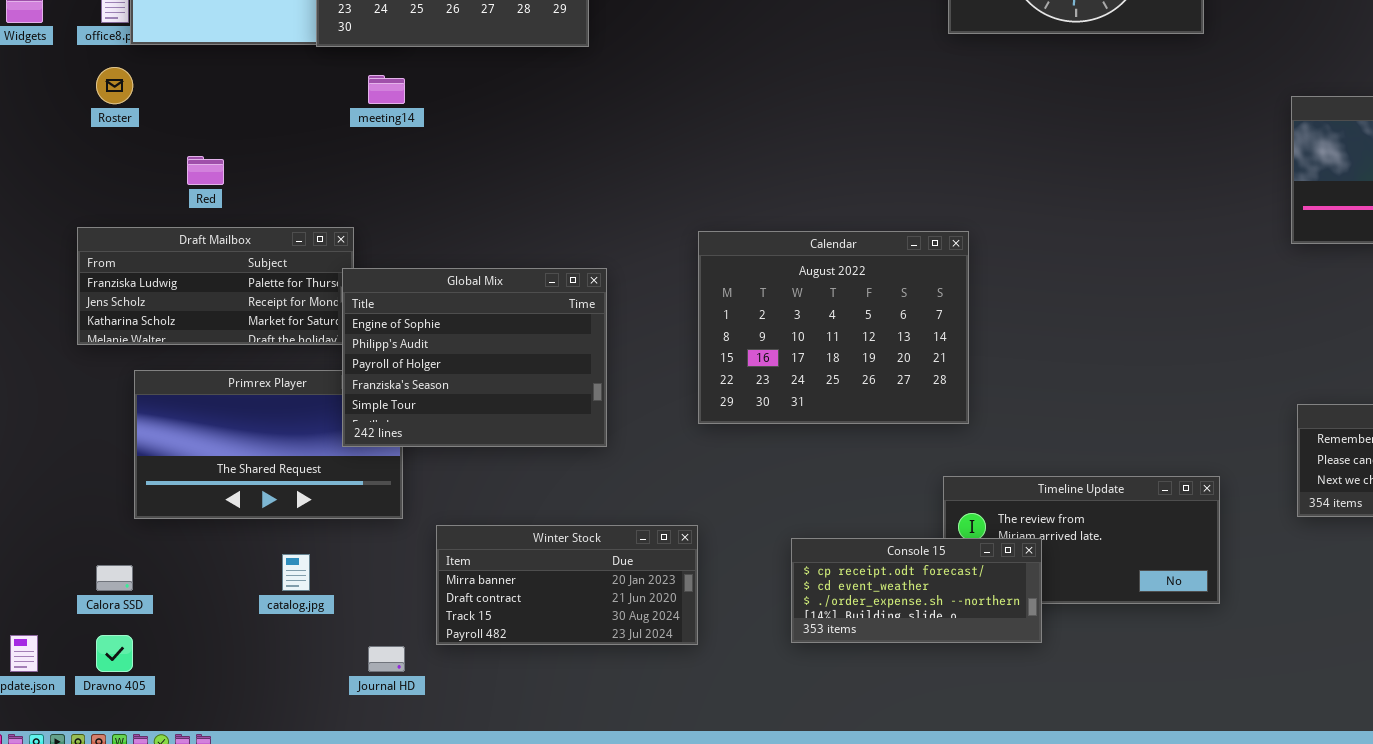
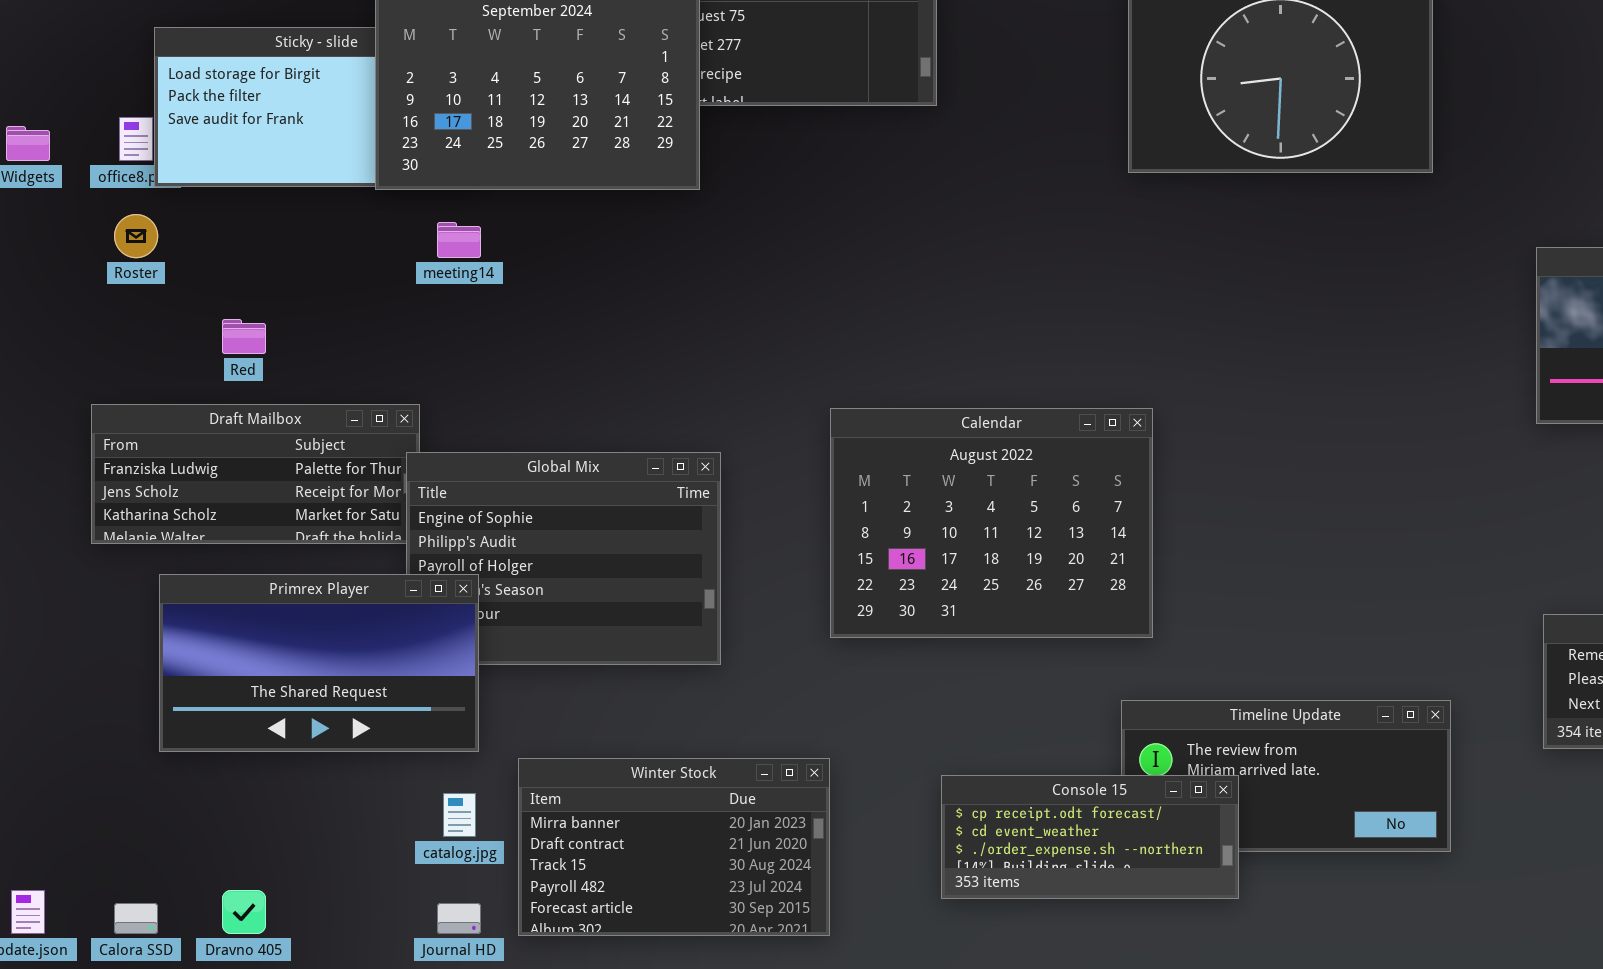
Primrex Player: [134,370,403,519] -> [159,574,479,752], raised
Winter Stock: [436,525,698,645] -> [518,758,830,936], resized
catalog.jpg: [282,554,310,591] -> [443,793,476,837], moved
Calora SSD: [96,565,133,591] -> [114,903,158,934], moved
Dravno 405: [96,635,133,672] -> [222,890,266,934], moved

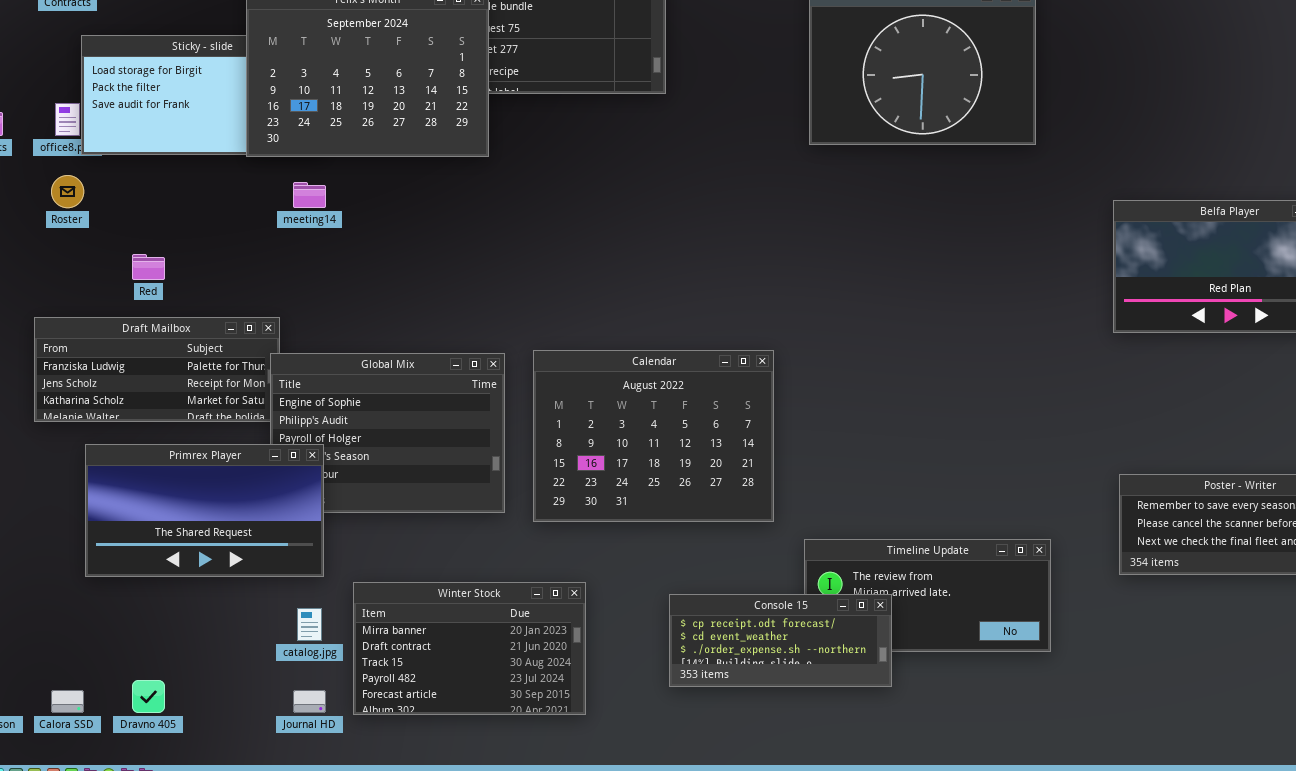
Calendar: [830,408,1153,638] -> [533,350,774,522], moved

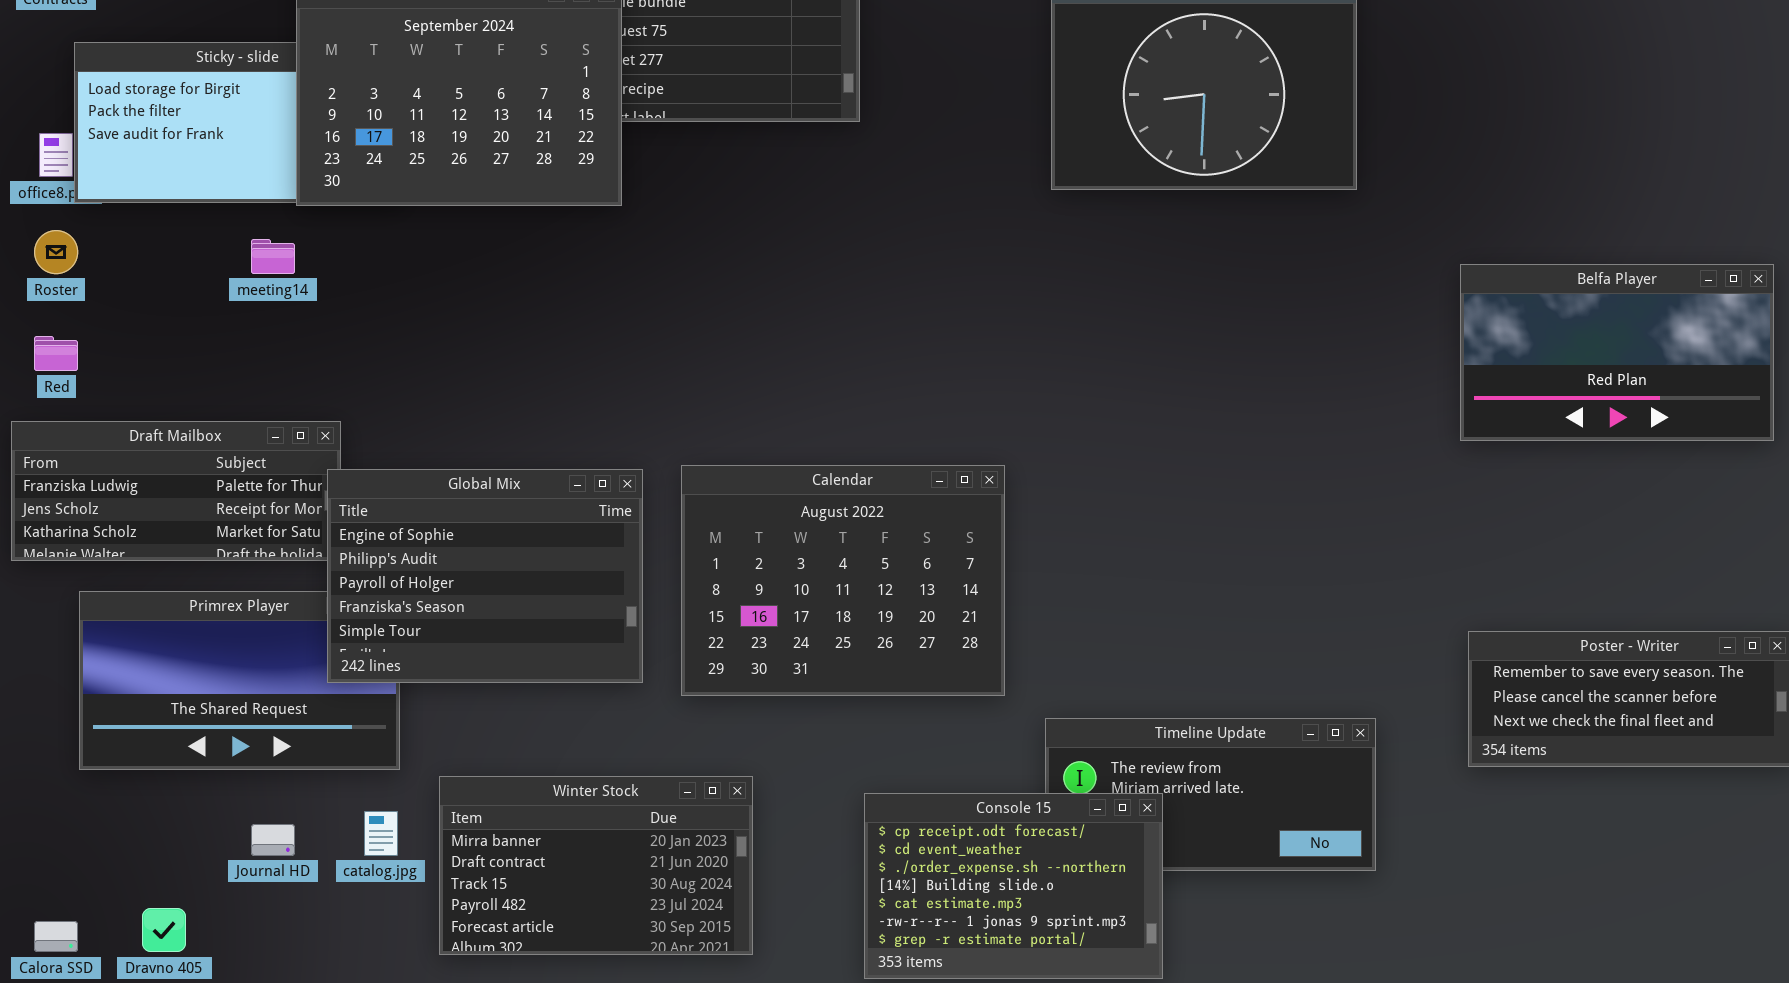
meeting14: [293,182,326,208] -> [251,239,295,274], moved
Red: [132,254,165,280] -> [34,336,78,371], moved
Global Mix: [270,353,505,513] -> [327,469,643,683], raised
Console 15: [669,594,892,687] -> [864,793,1163,979], resized
Journal HD: [293,690,326,713] -> [251,824,295,856], moved

